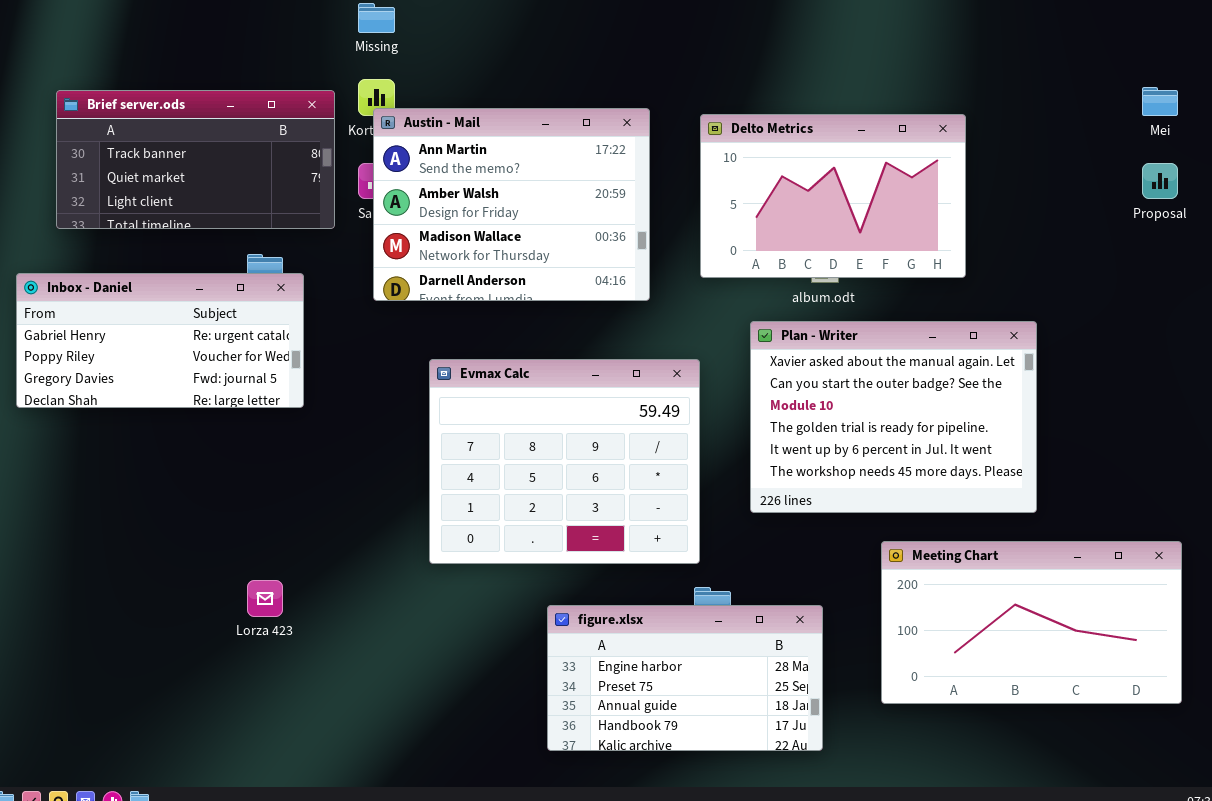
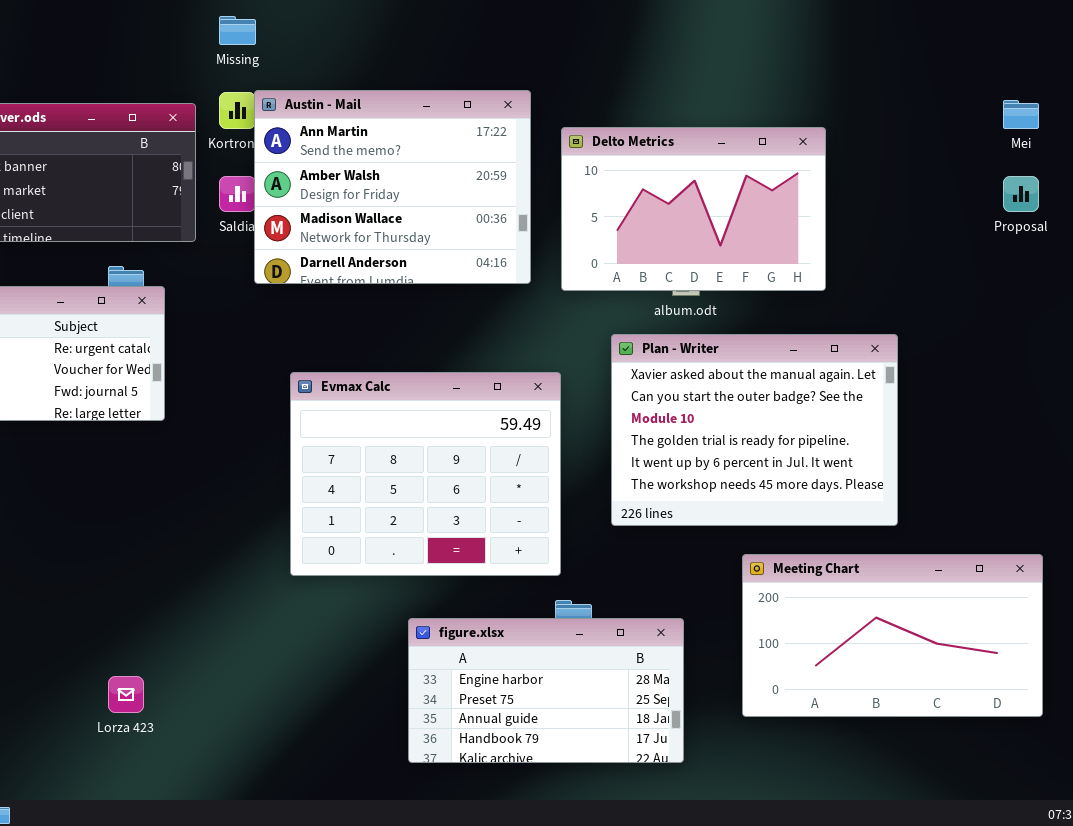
Austin - Mail: [373,108,650,301] -> [254,90,531,284], moved
Lorza 423: [247,580,283,617] -> [108,676,144,713], moved

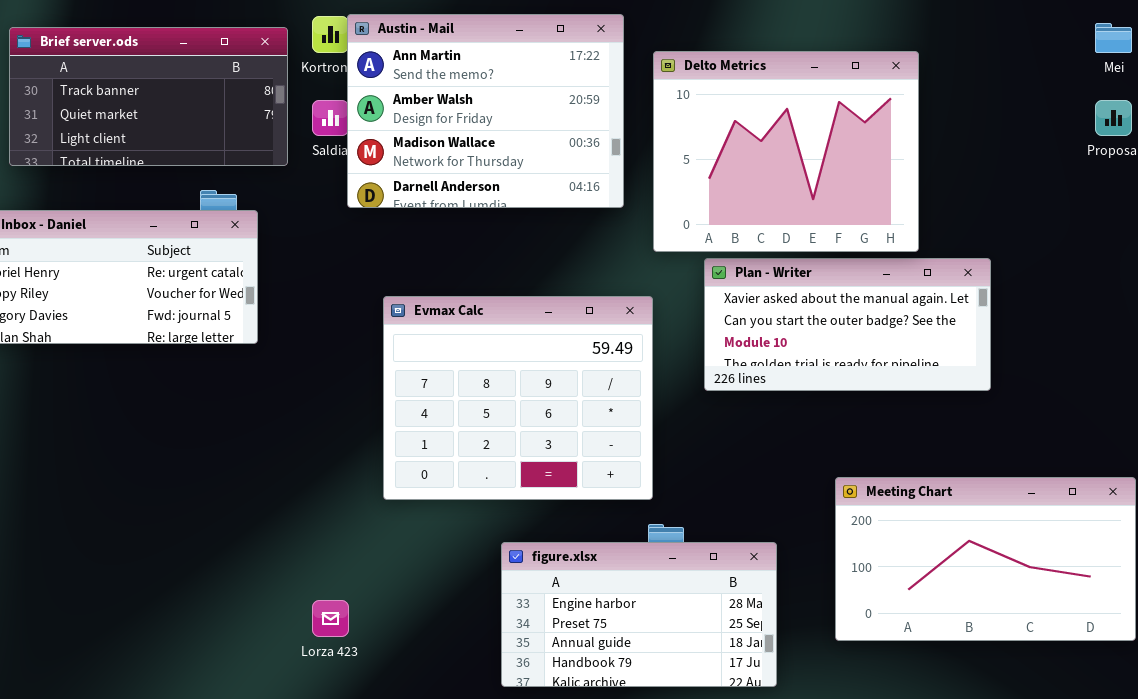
Delto Metrics: [561,127,826,291] -> [653,51,919,252], resized
Plan - Writer: [611,334,898,526] -> [704,258,991,391], resized
Lorza 423: [108,676,144,713] -> [312,600,349,637], moved

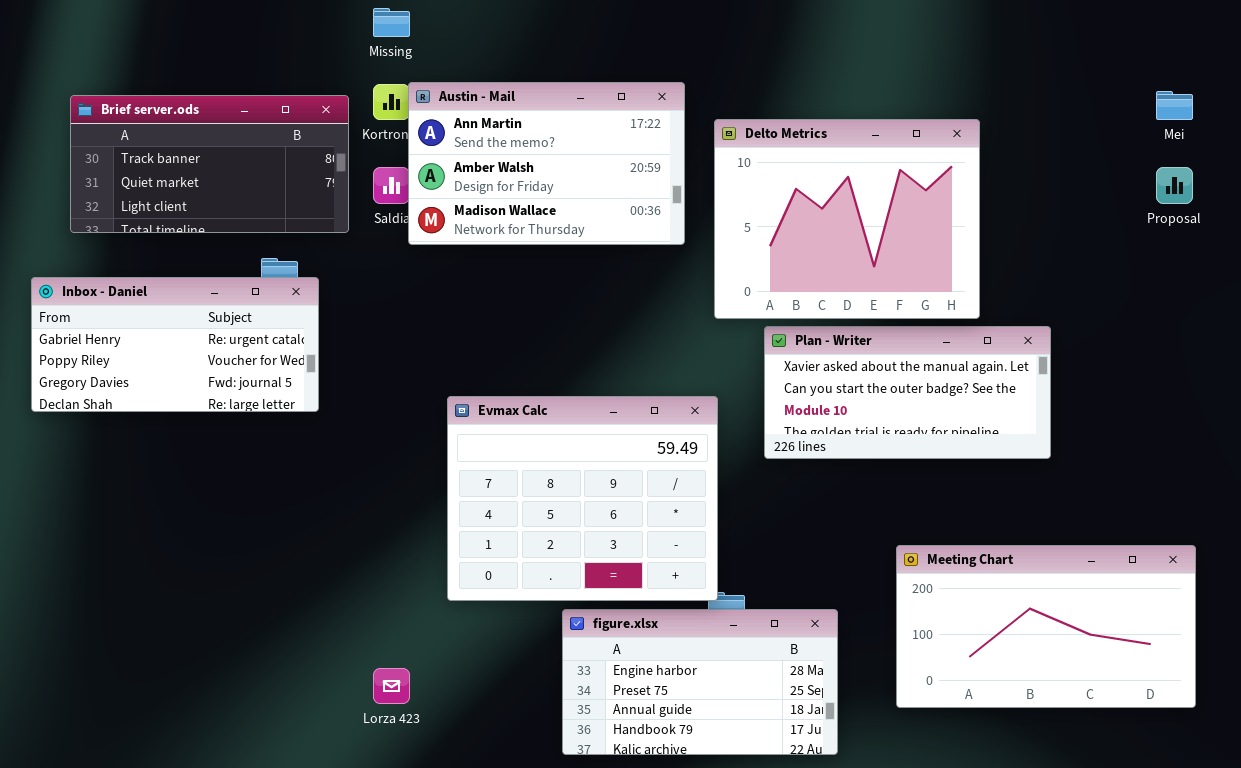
Austin - Mail: [347,14,624,208] -> [408,82,685,245], resized
Evmax Calc: [383,296,653,500] -> [447,396,718,601], moved

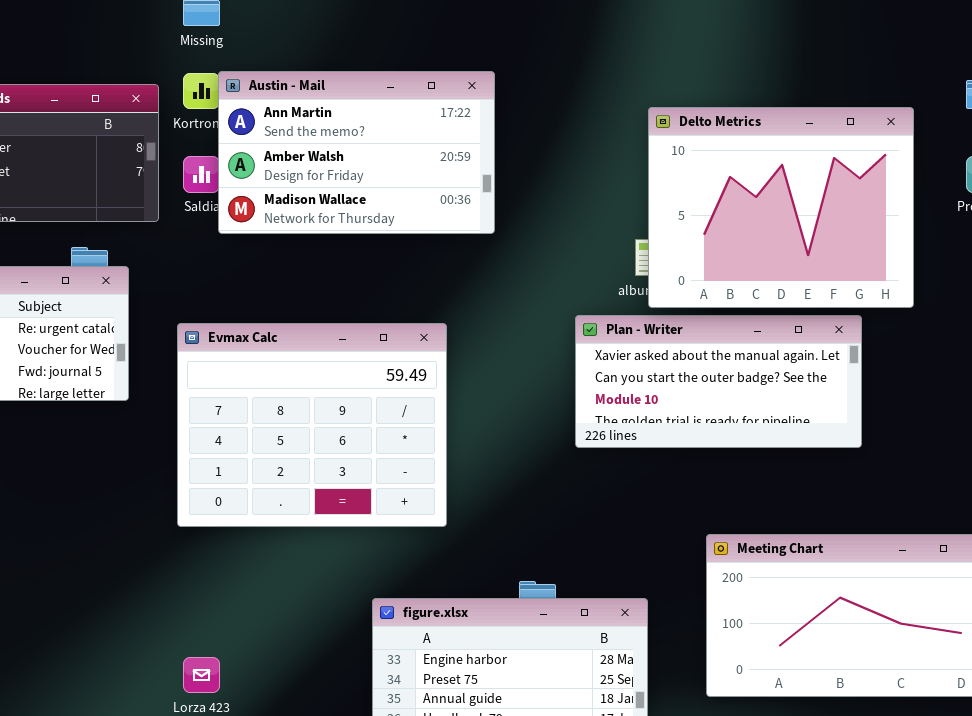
Delto Metrics: [714,119,980,319] -> [648,107,914,308], moved
Evmax Calc: [447,396,718,601] -> [177,323,447,527], moved

